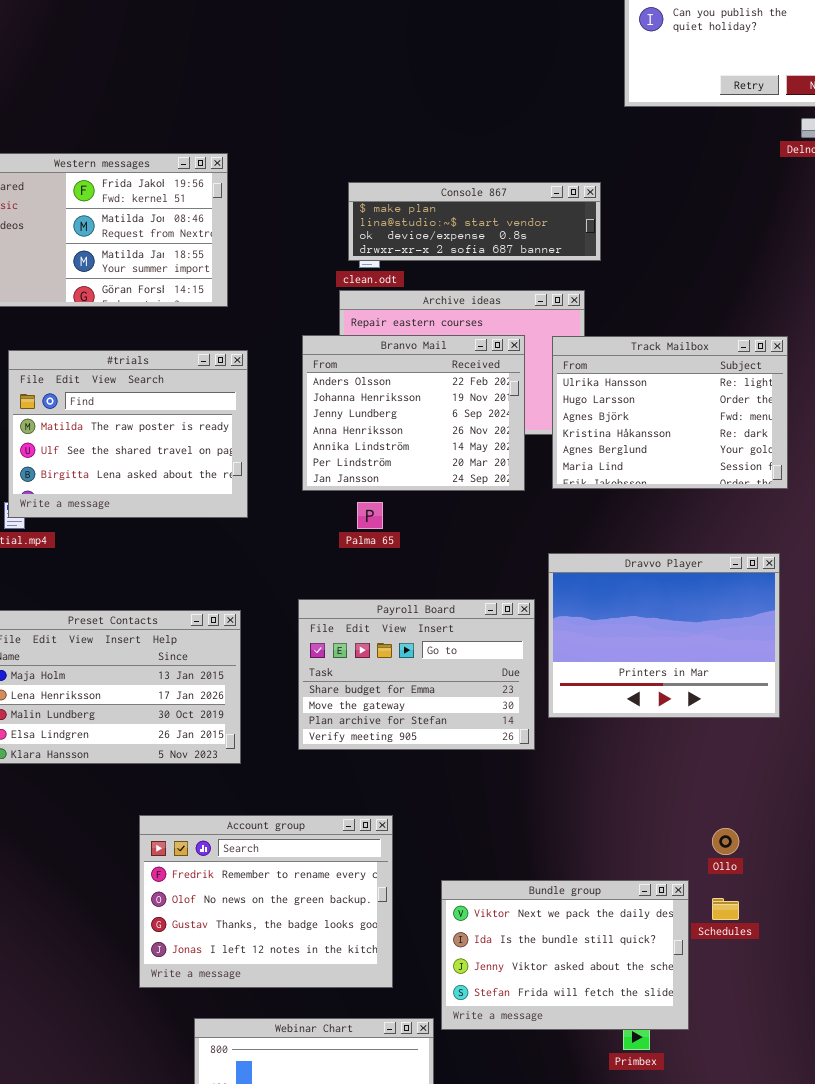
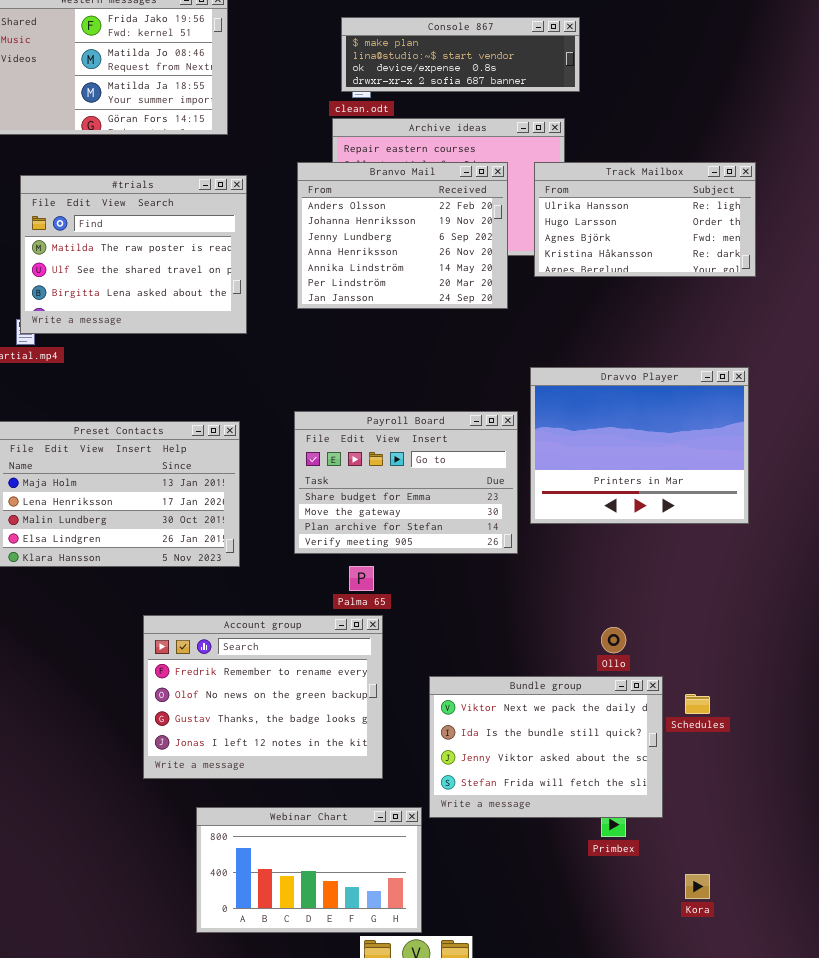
Track Mailbox: [552,336,788,489] -> [534,162,756,277], resized
Palma 65: [357,502,383,529] -> [349,566,374,591], moved
Ollo: [712,828,739,855] -> [601,627,626,653], moved

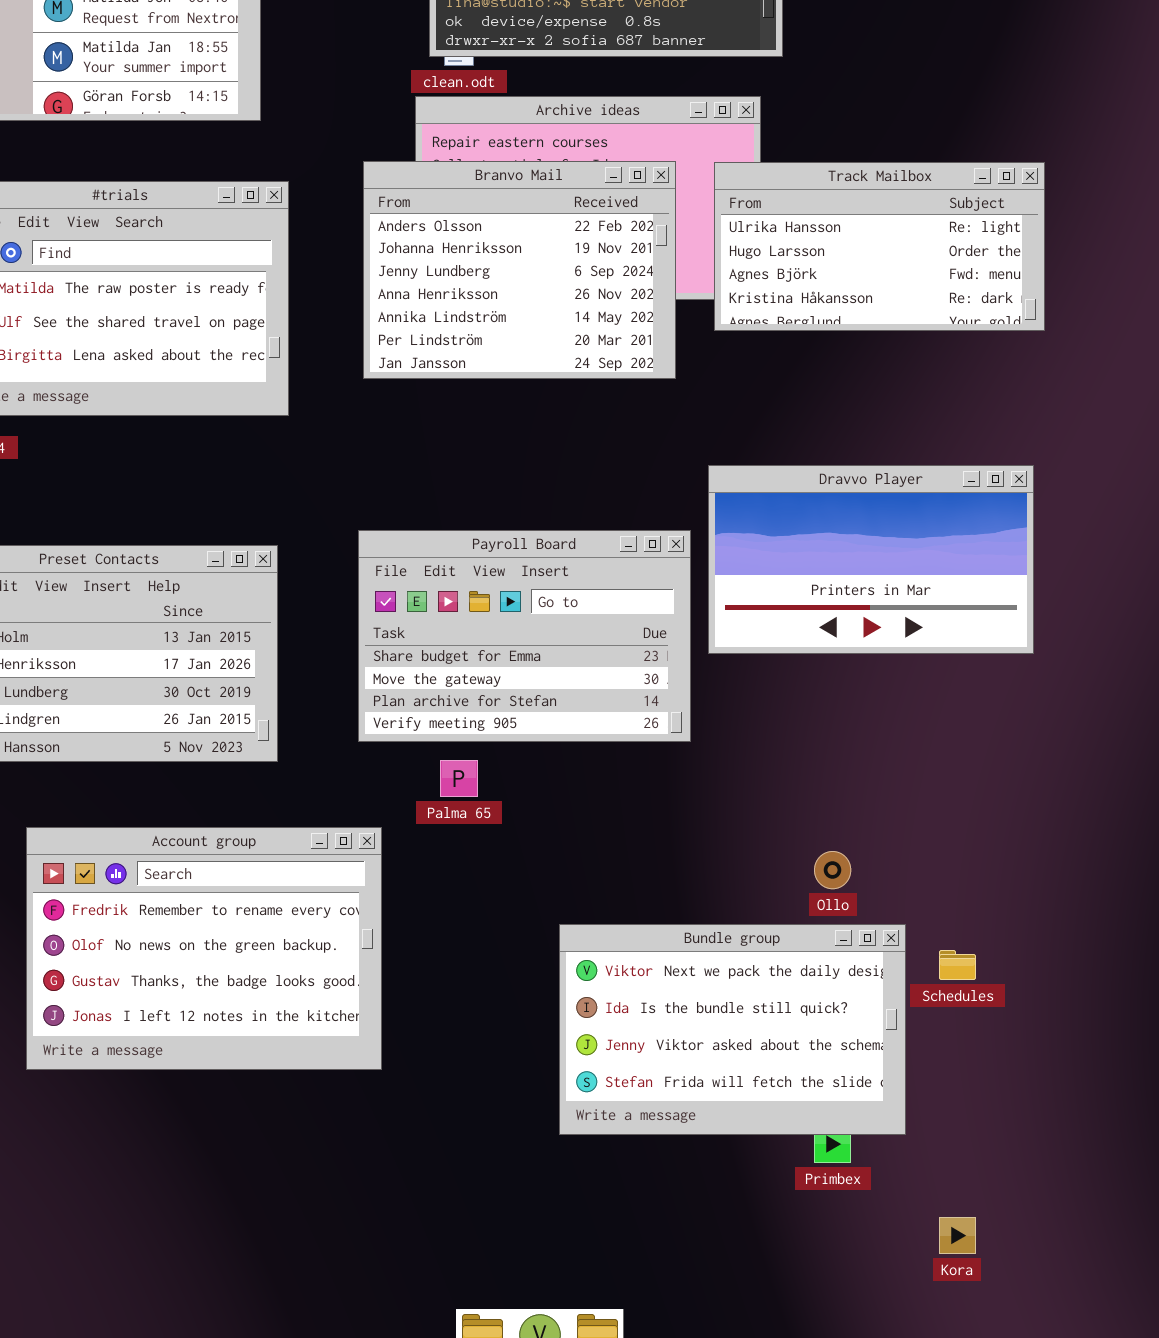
Dravvo Player: [530,367,749,524] -> [708,465,1034,654], resized
Account group: [143,615,383,779] -> [26,827,382,1070], moved
Webinar Chart: [196,807,422,933] -> none, closed

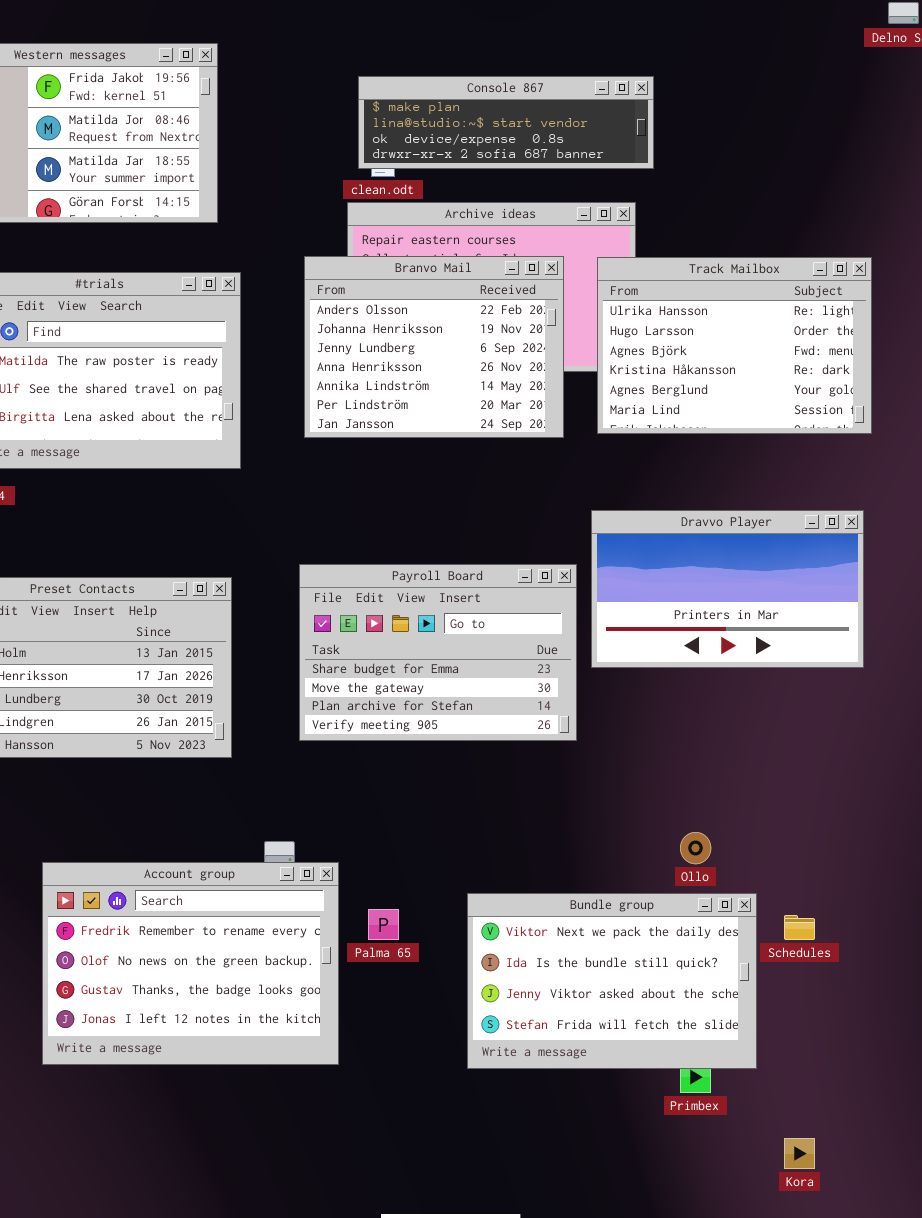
Track Mailbox: [714,162,1045,331] -> [597,257,872,434], resized
Palma 65: [440,760,478,797] -> [368,909,399,940], moved
Account group: [26,827,382,1070] -> [42,862,339,1065], moved

